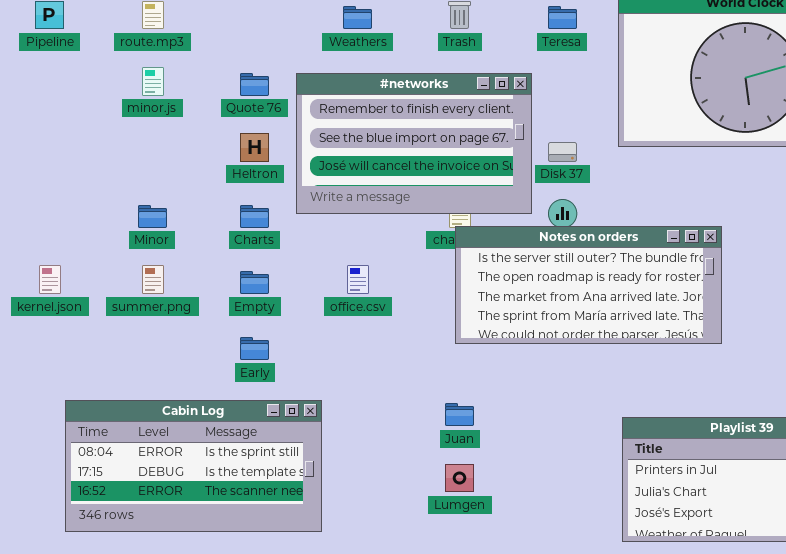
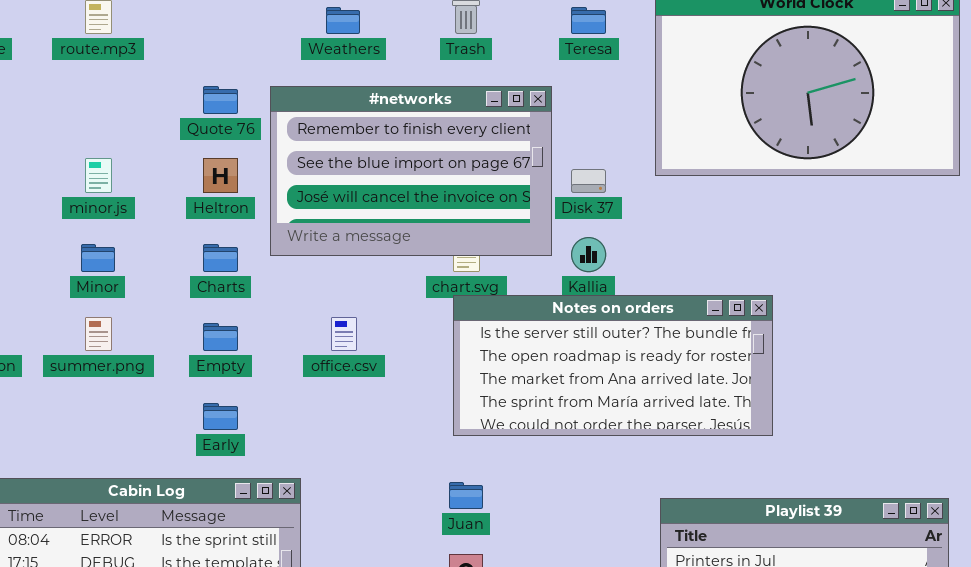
minor.js: [142,67,164,96] -> [85,158,112,193], moved
Notes on orders: [455,226,722,344] -> [453,295,773,436], moved

